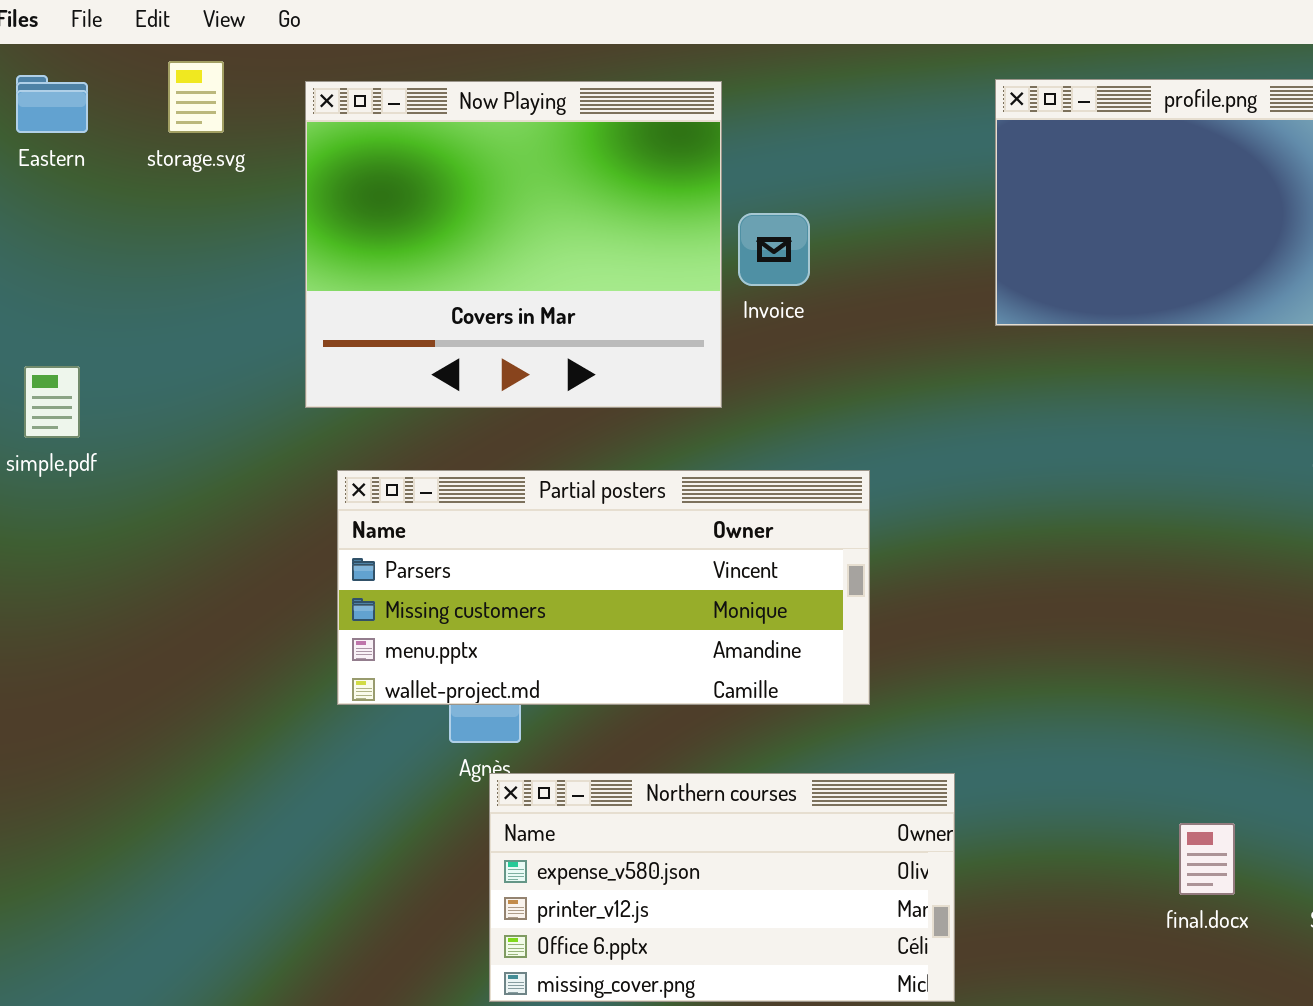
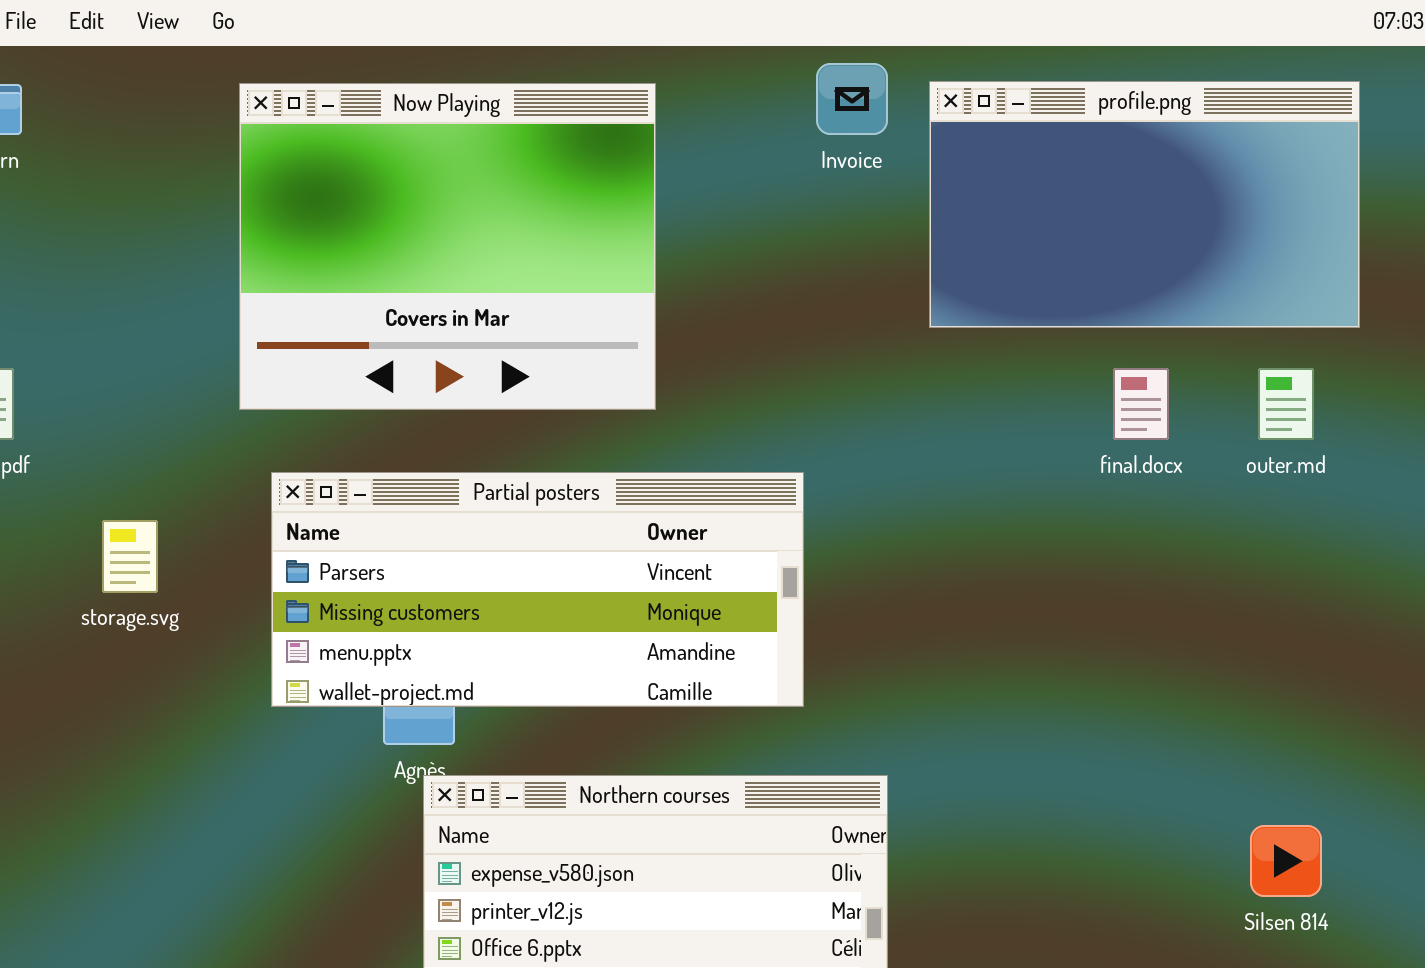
storage.svg: [168,61,224,133] -> [102,520,158,593], moved
Invoice: [738,213,810,286] -> [816,63,888,135], moved
final.docx: [1179,823,1235,895] -> [1113,368,1169,440], moved

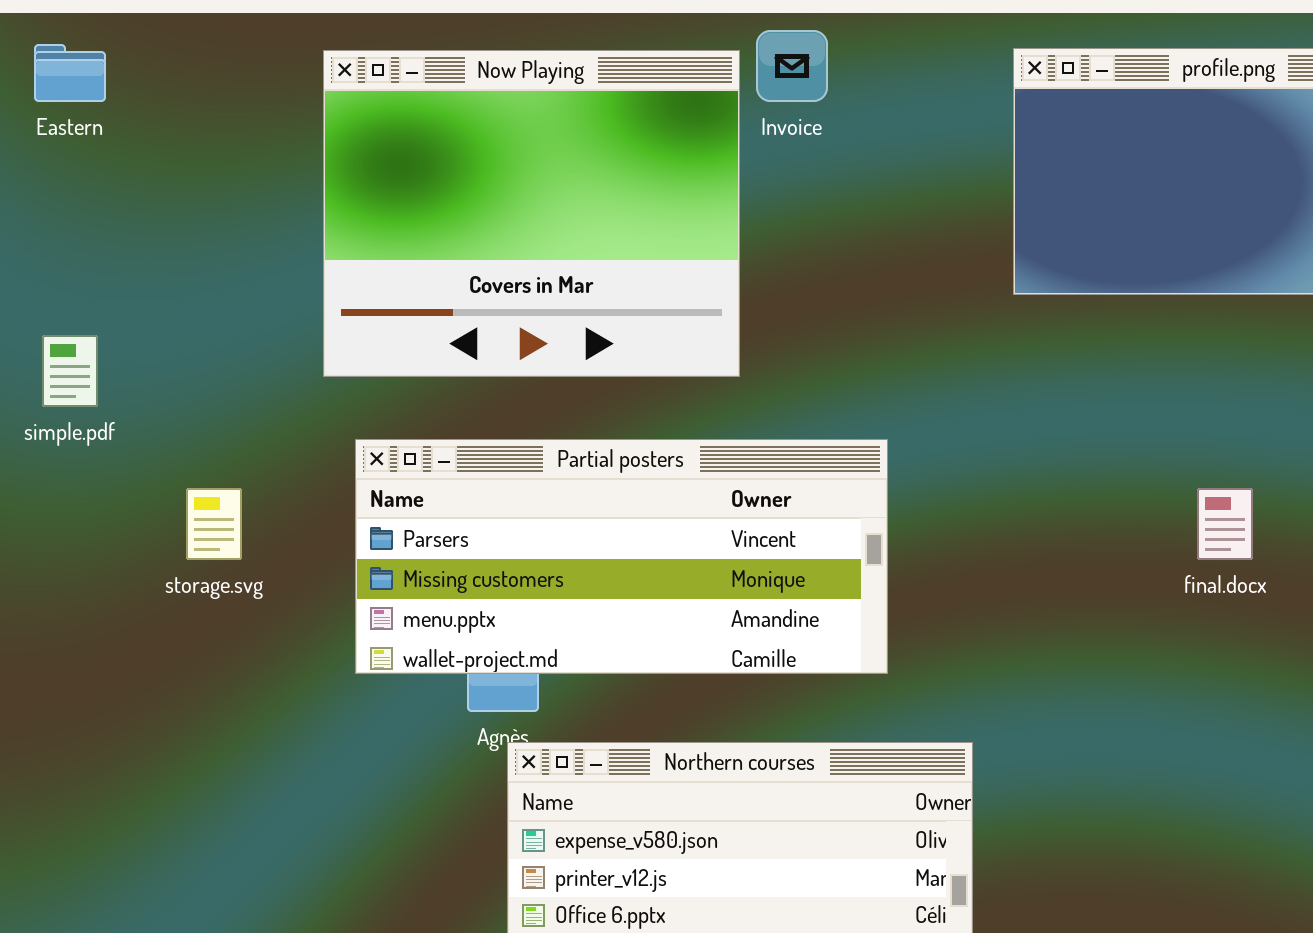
Invoice: [816,63,888,135] -> [756,30,828,102], moved
final.docx: [1113,368,1169,440] -> [1197,488,1253,560], moved

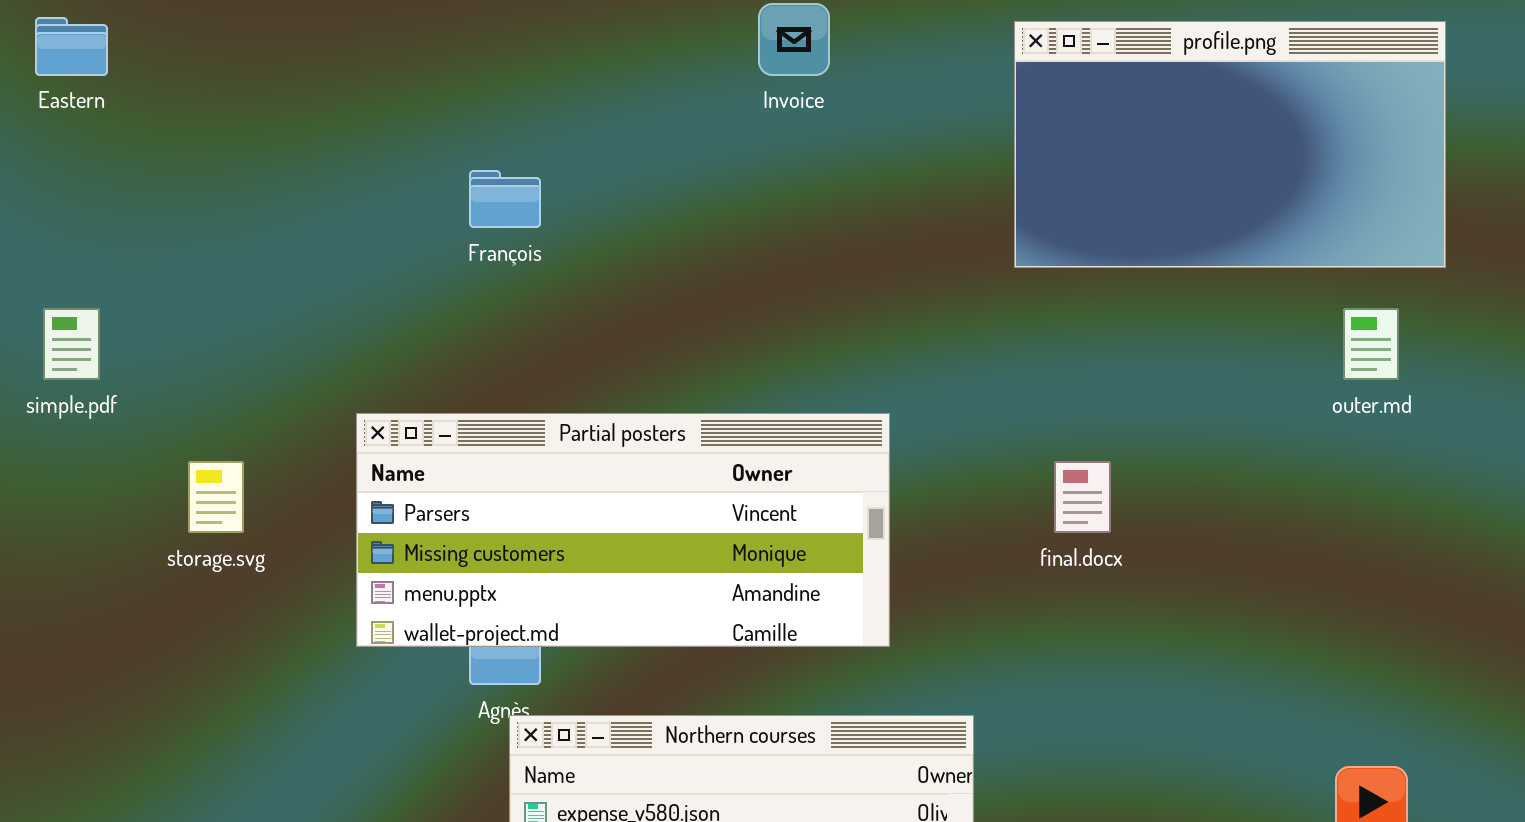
Now Playing: [323,50,740,377] -> none, closed
final.docx: [1197,488,1253,560] -> [1054,461,1111,533], moved

